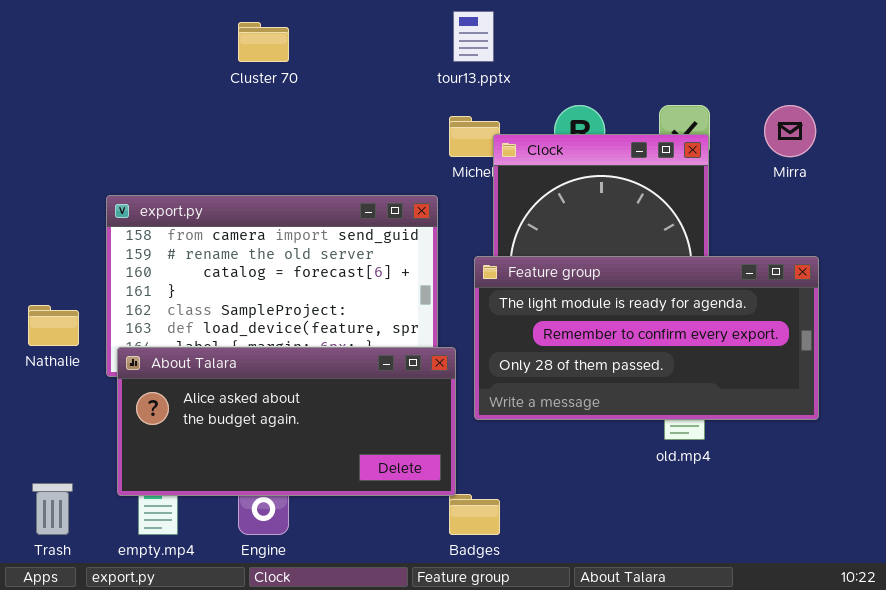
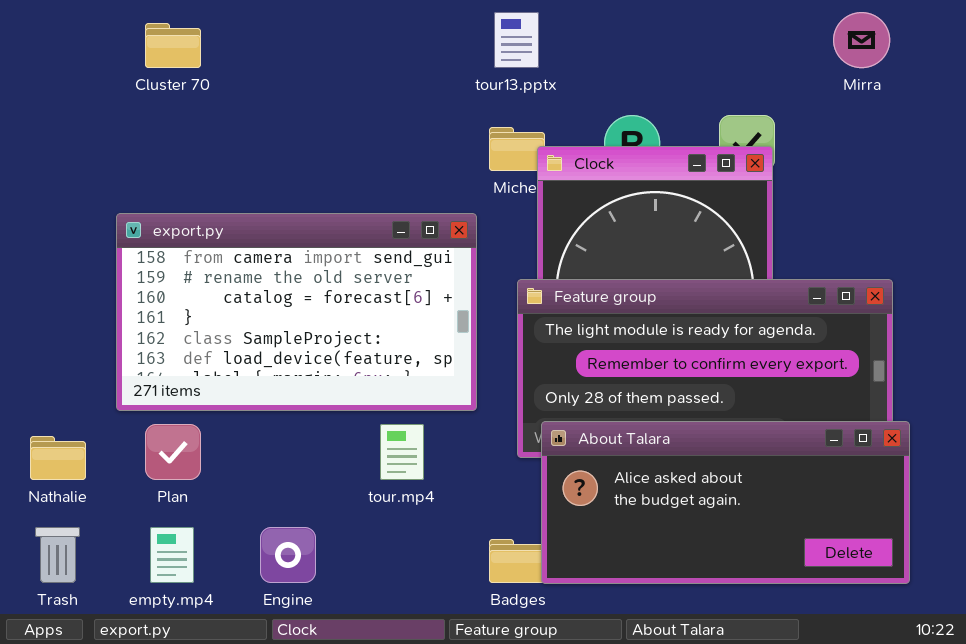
Cluster 70: [238,22,289,62] -> [145,23,201,68], moved
Mirra: [764,105,816,157] -> [833,12,890,68], moved
Nathalie: [28,305,79,346] -> [30,436,86,480], moved
About Talara: [117,347,456,496] -> [541,421,910,584], moved

